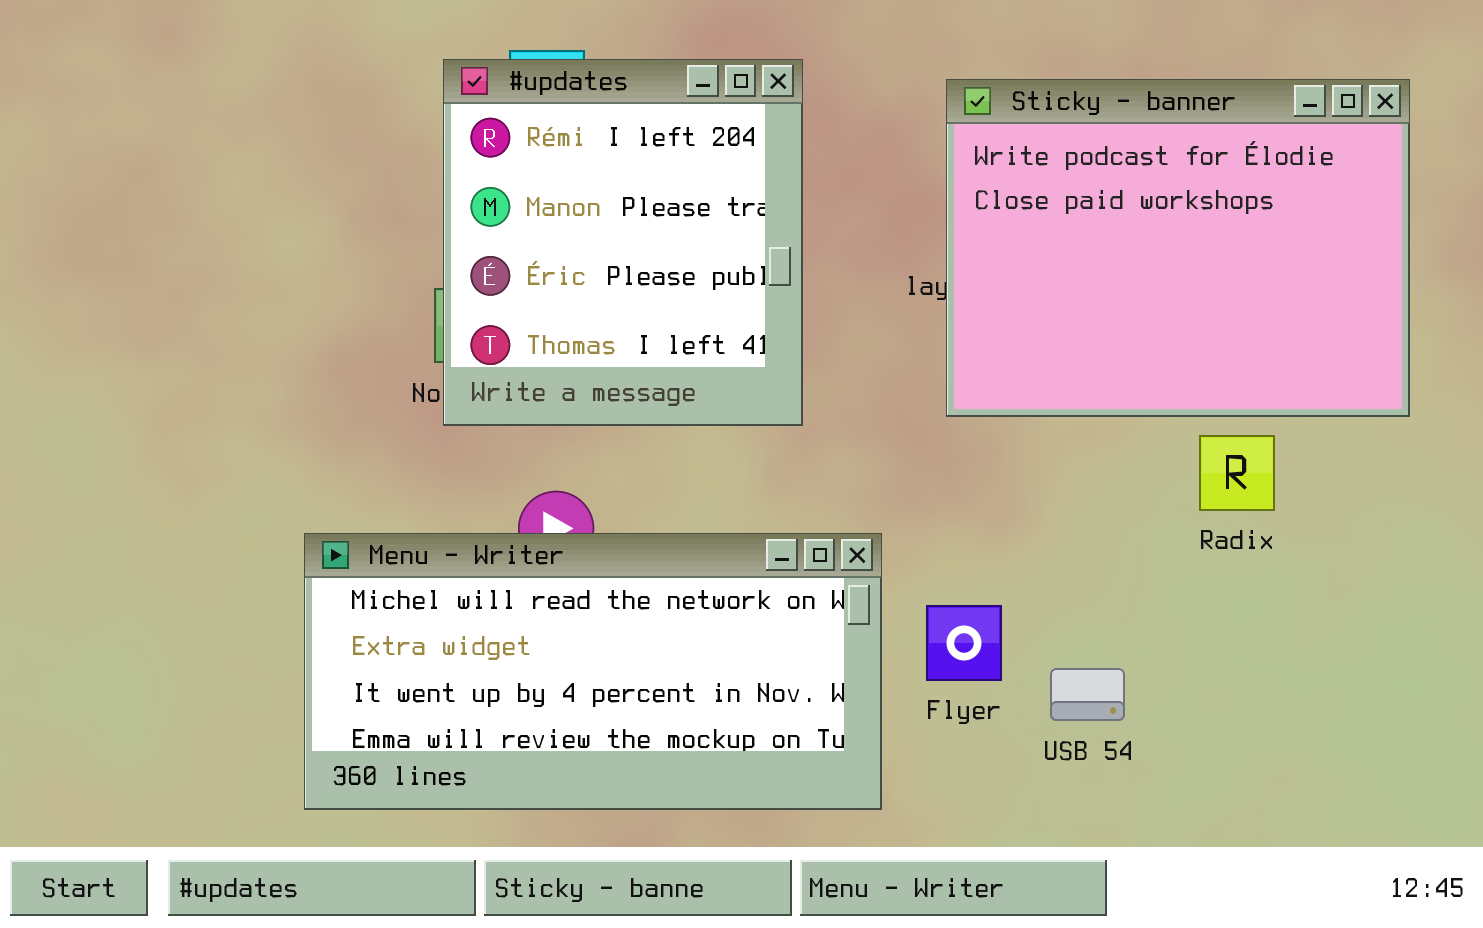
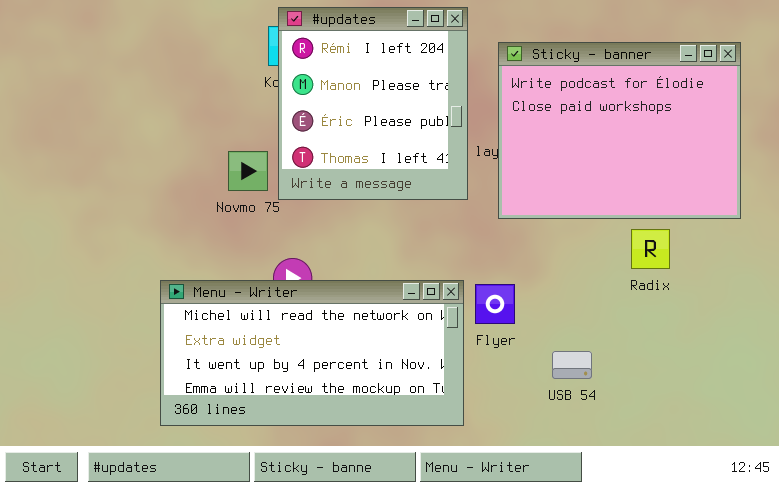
#updates: [443,59,803,426] -> [278,7,468,200], moved
Flyer: [926,605,1002,681] -> [475,284,515,324], moved

